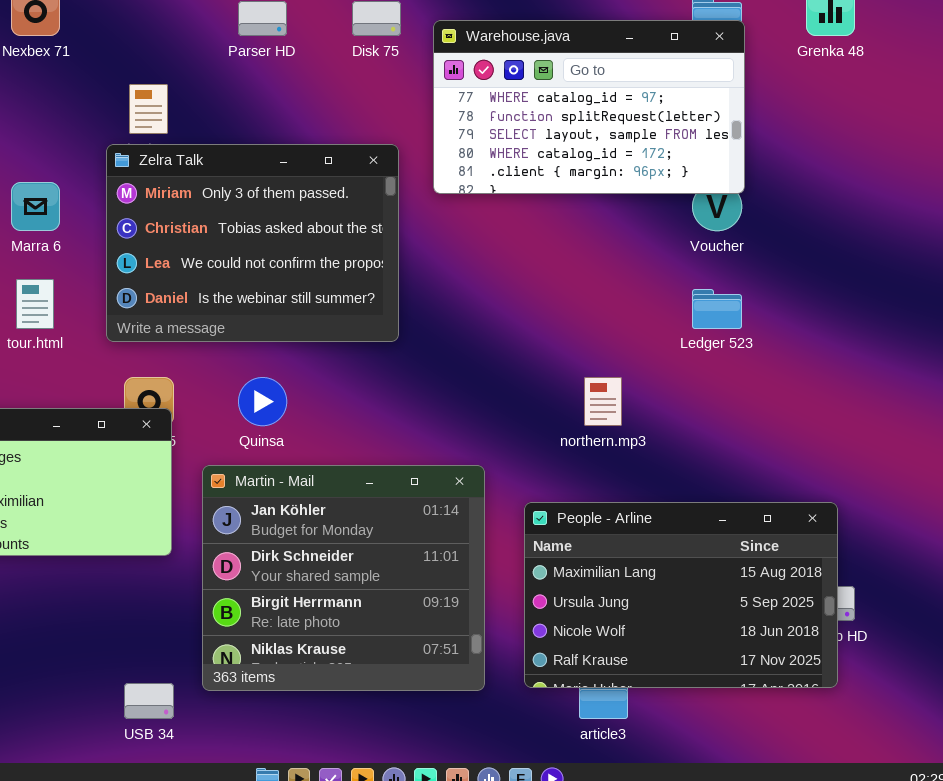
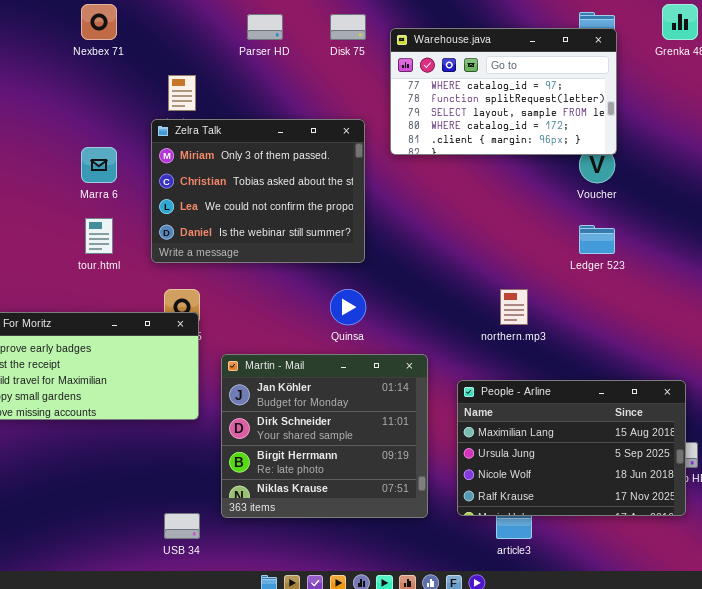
Quinsa: [238,377,287,426] -> [330,289,366,325], moved

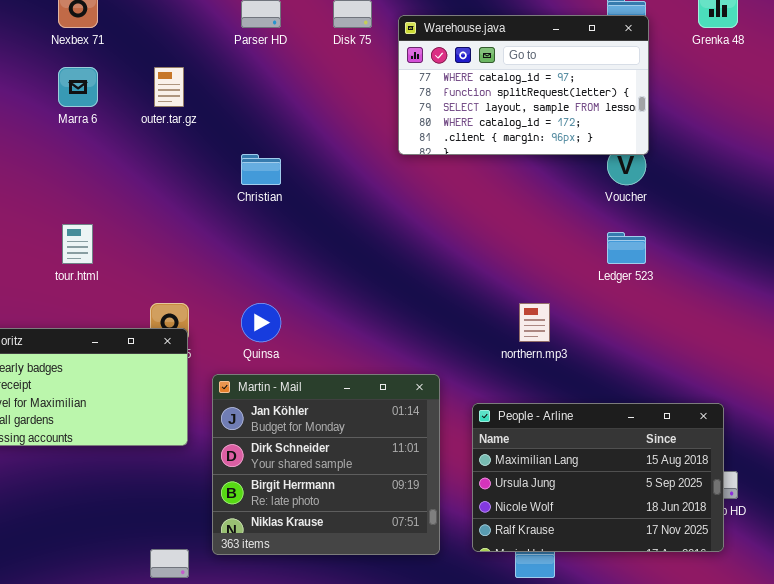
Zelra Talk: [151,119,365,263] -> none, closed
Marra 6: [81,147,117,183] -> [58,67,98,107], moved
Quinsa: [330,289,366,325] -> [241,303,281,342], moved

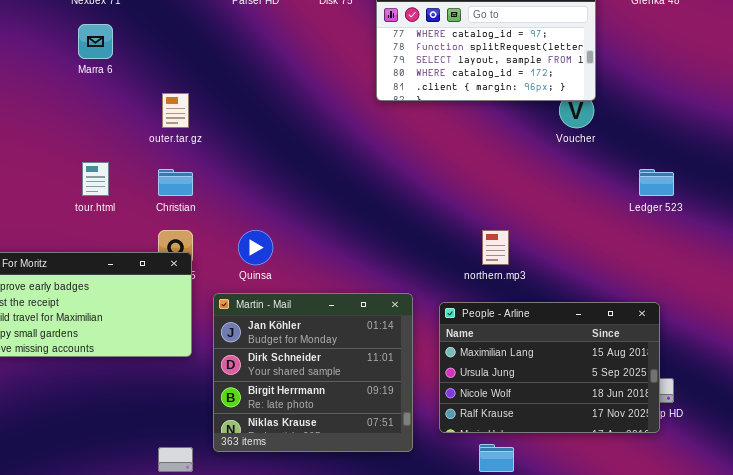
outer.tar.gz: [154,67,184,107] -> [162,93,189,128], moved
Christian: [241,154,281,185] -> [158,169,193,196], moved
Ledger 523: [607,232,646,264] -> [639,169,674,196], moved
People - Arline: [472,403,724,552] -> [439,302,660,433], moved

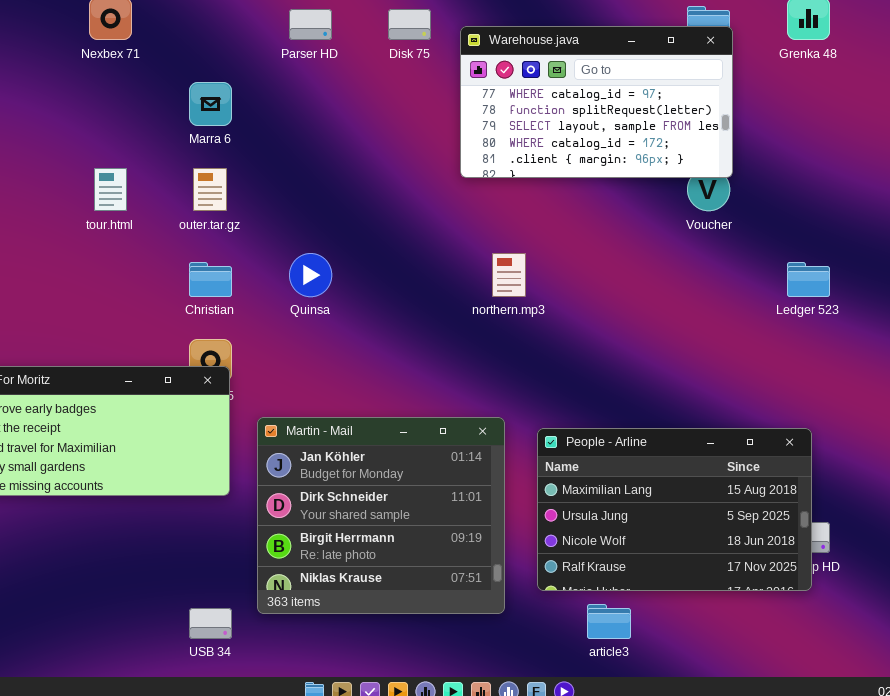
Marra 6: [78,24,113,59] -> [189,82,232,126], moved
tour.html: [82,162,109,196] -> [94,168,127,211], moved
Quinsa: [238,230,273,265] -> [289,253,332,297], moved
northern.mp3: [482,230,509,265] -> [492,253,526,297], moved

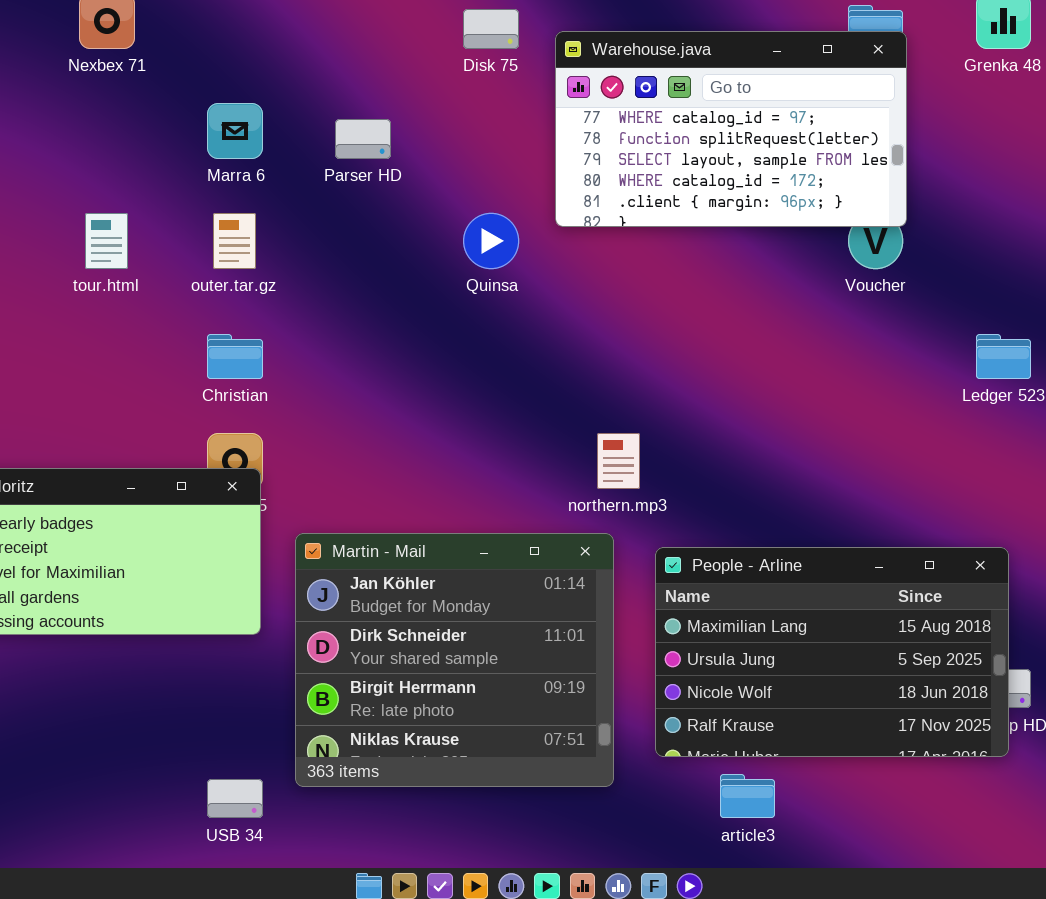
Parser HD: [289,9,332,40] -> [335,119,391,159], moved
Quinsa: [289,253,332,297] -> [463,213,519,269], moved
northern.mp3: [492,253,526,297] -> [597,433,640,489], moved

